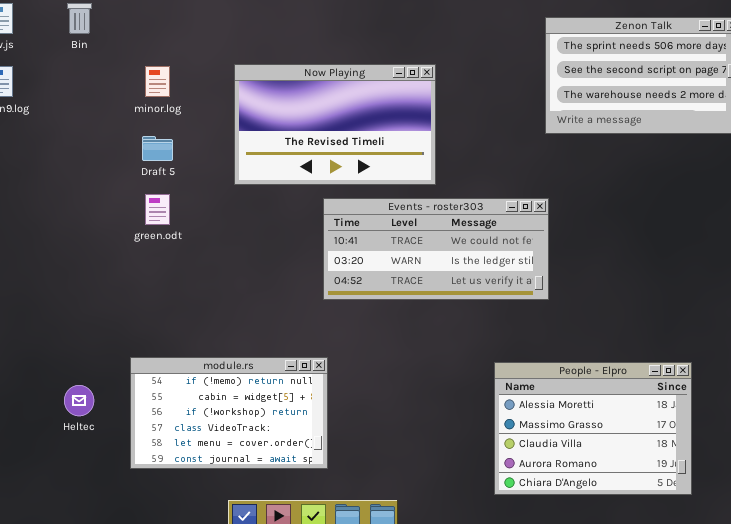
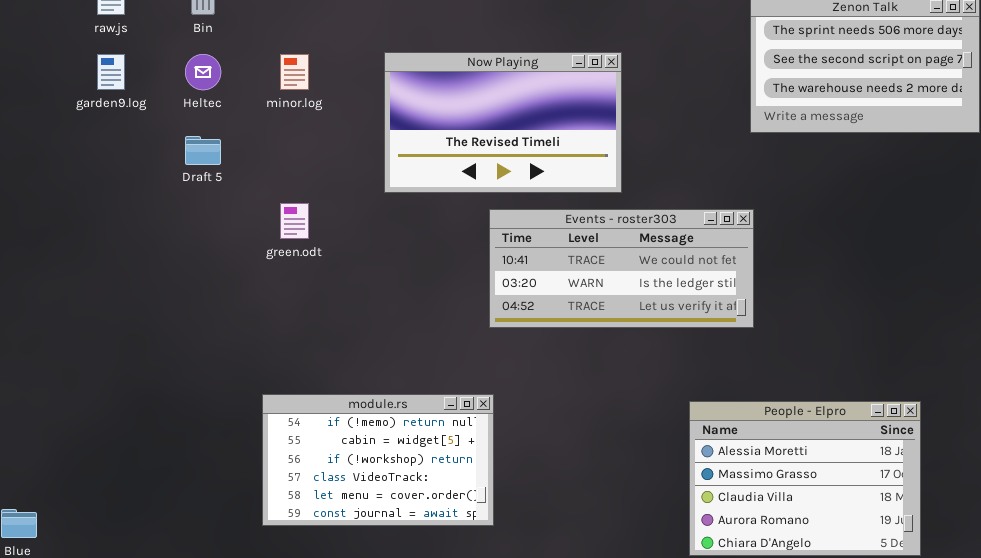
Draft 5: [142,136,173,161] -> [185,136,221,165], moved
Heltec: [64,385,94,416] -> [185,54,221,90], moved

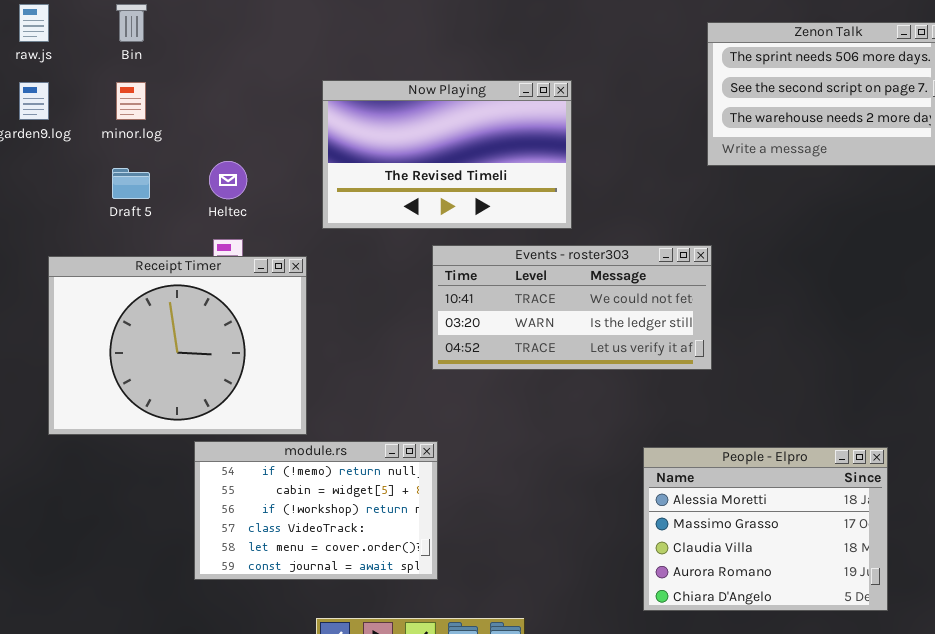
Heltec: [185,54,221,90] -> [209,161,247,199], moved
minor.log: [280,54,309,90] -> [116,82,146,120], moved
Receipt Timer: none -> [48,256,307,435], opened

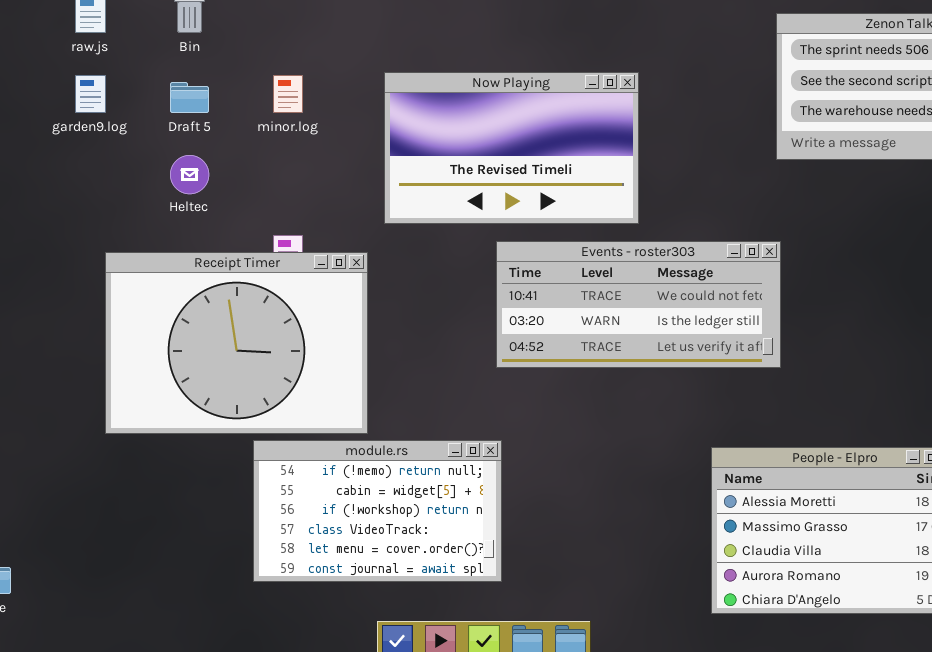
minor.log: [116,82,146,120] -> [273,75,303,113], moved
Heltec: [209,161,247,199] -> [170,155,209,194], moved
Draft 5: [112,168,150,199] -> [170,82,209,113], moved

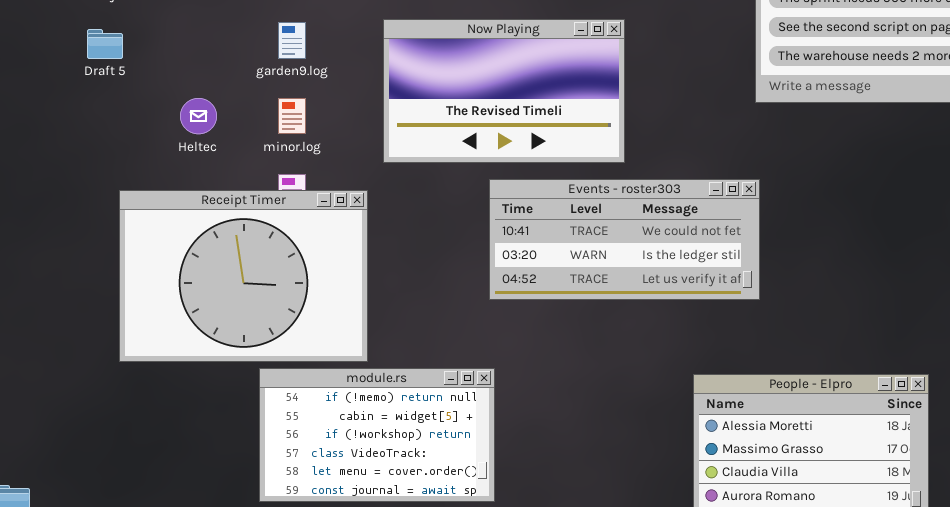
garden9.log: [75,75,106,113] -> [278,22,306,59], moved
minor.log: [273,75,303,113] -> [278,98,306,134], moved
Draft 5: [170,82,209,113] -> [87,29,123,59], moved

